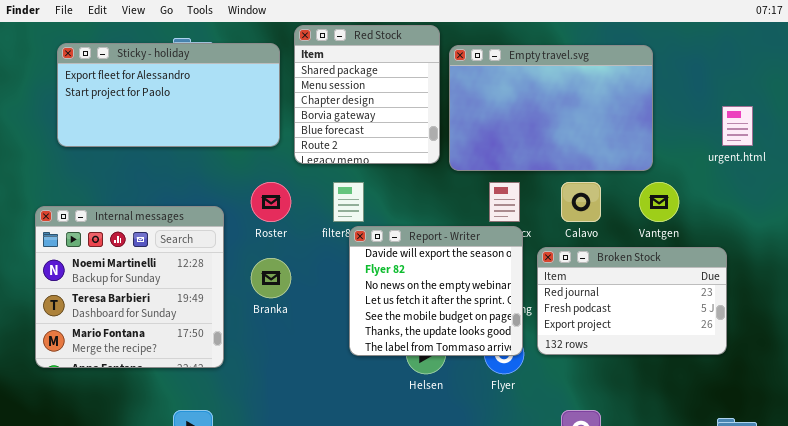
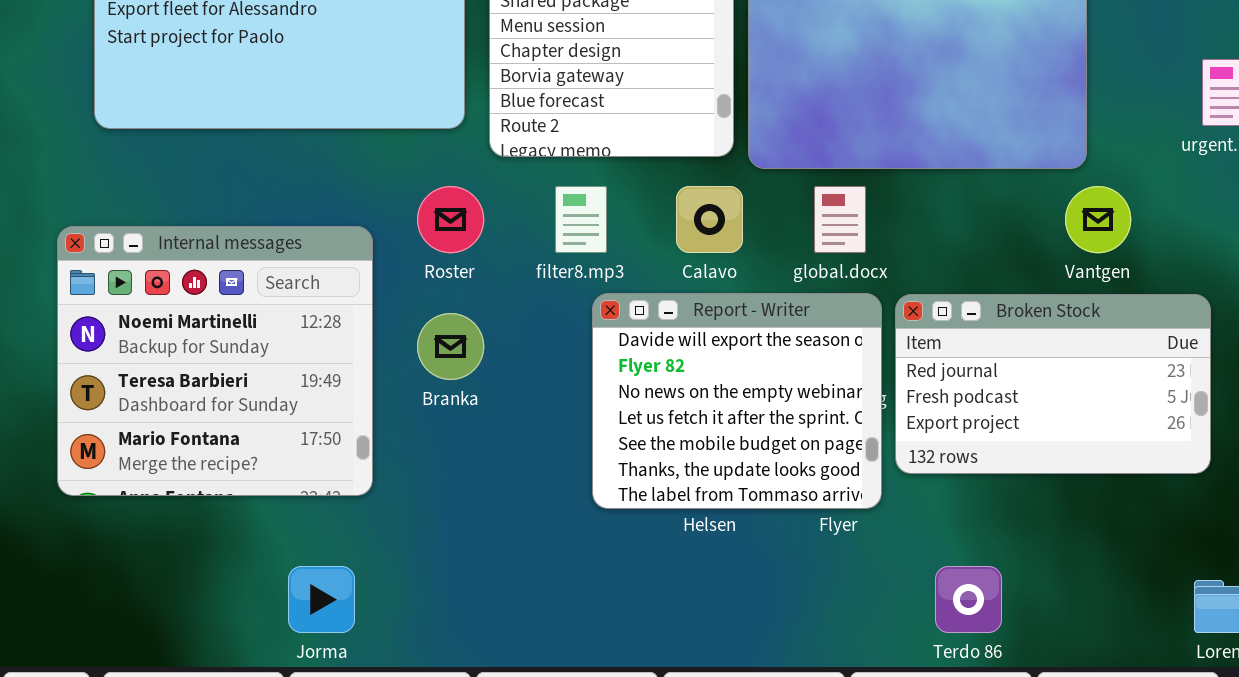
Calavo: [561,182,601,222] -> [676,186,743,253], moved
Report - Writer: [349,226,523,356] -> [592,293,882,509], moved

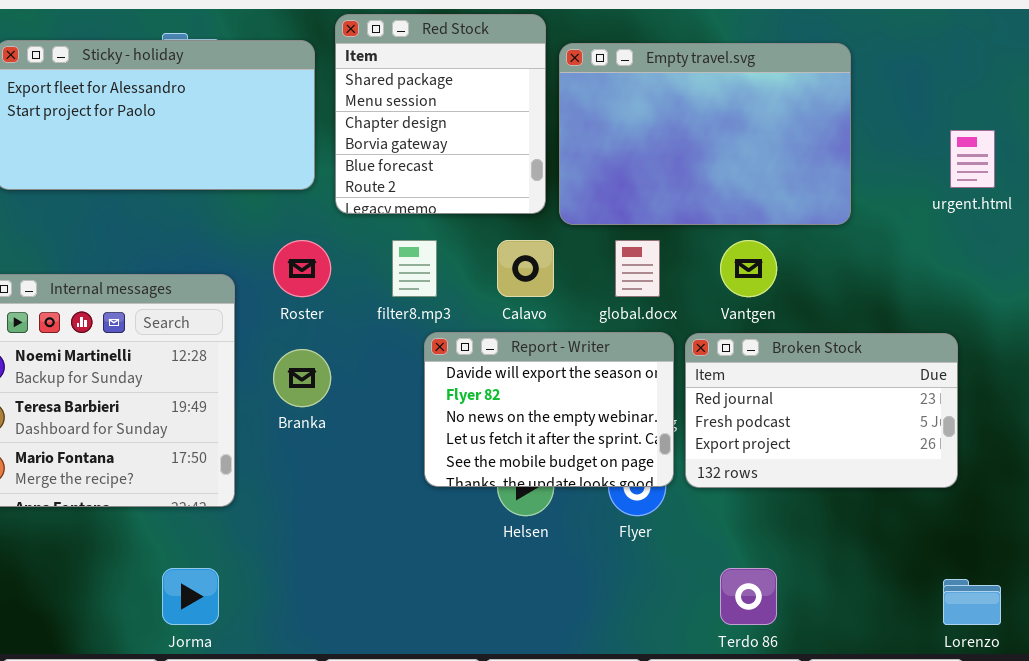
Vantgen: [1065,186,1131,253] -> [720,240,777,297], moved
Report - Writer: [592,293,882,509] -> [424,332,674,487], resized

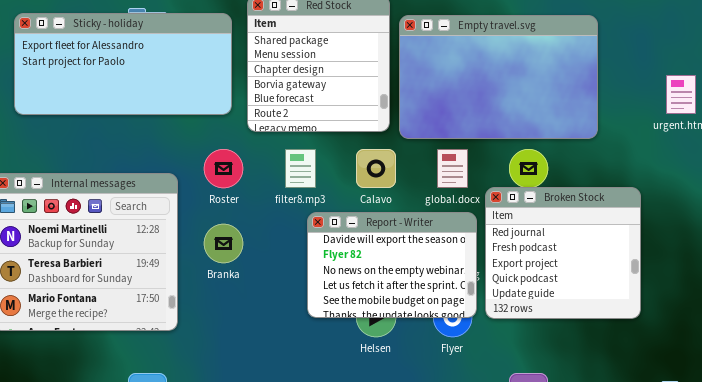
Broken Stock: [685,333,958,488] -> [485,187,641,319], resized

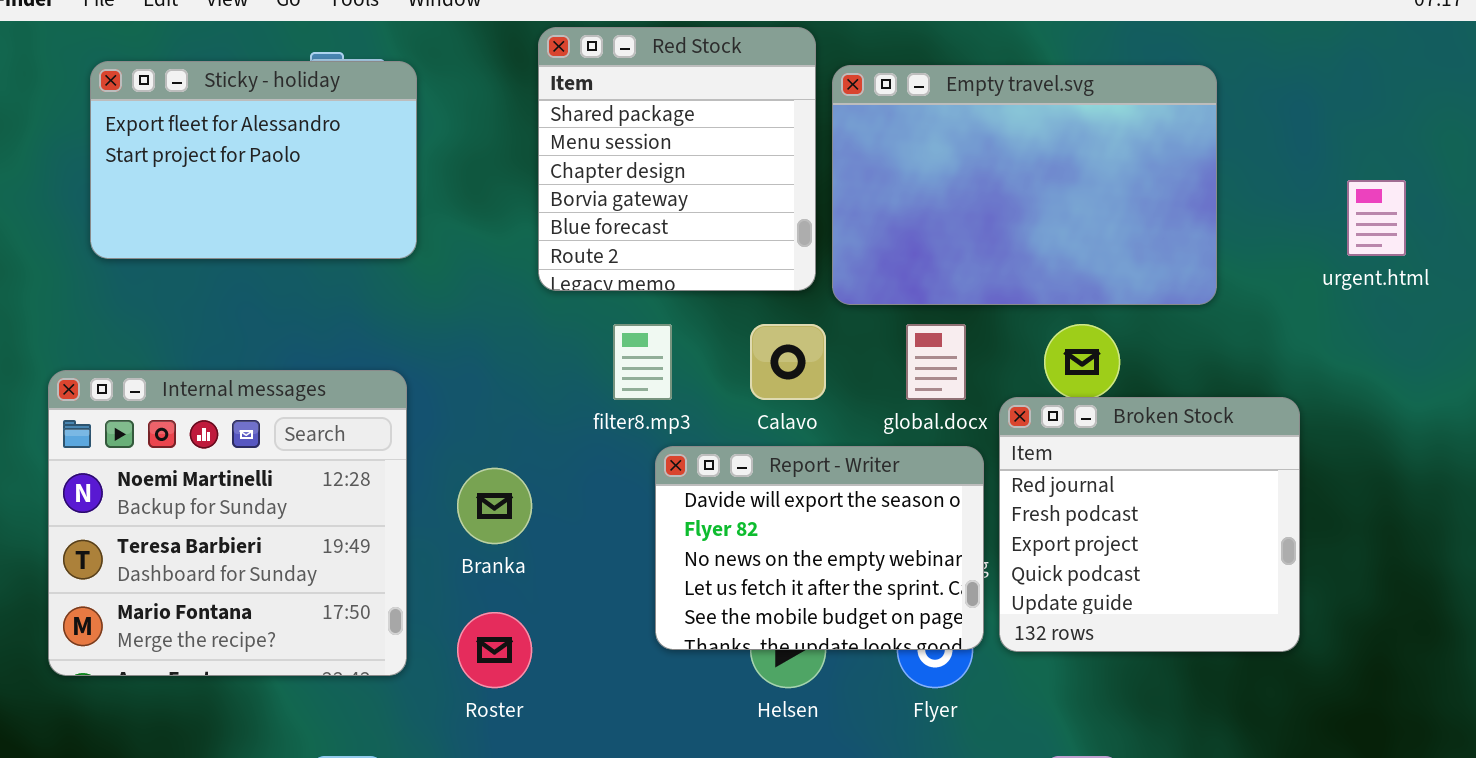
Sticky - holiday: [14,13,232,115] -> [90,61,417,259], resized
Roster: [204,149,243,188] -> [457,612,532,688], moved

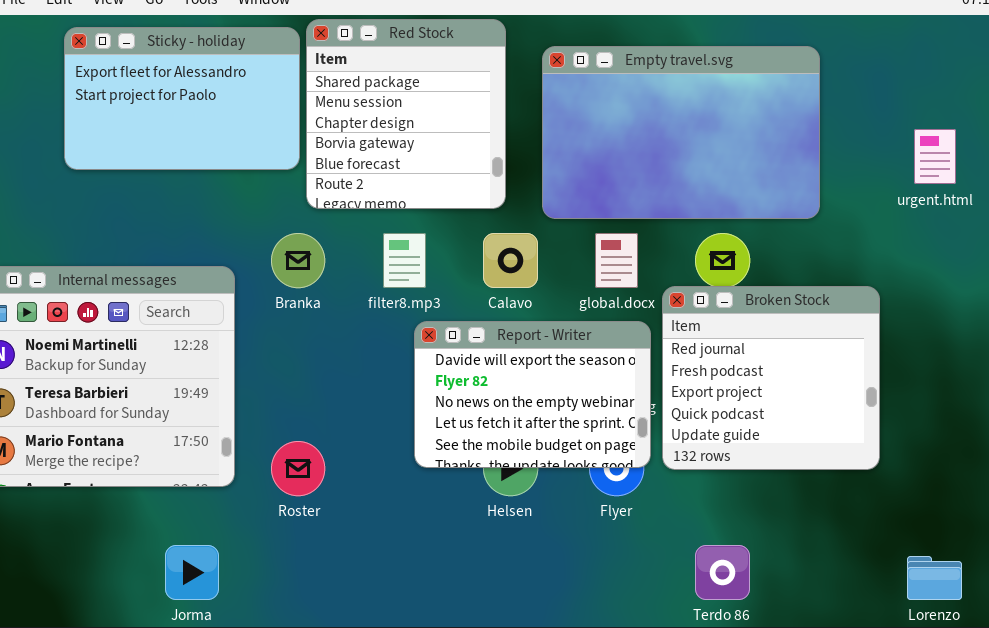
Red Stock: [538,27,816,291] -> [306,19,506,209], moved
Sticky - holiday: [90,61,417,259] -> [64,27,300,170], moved
Branka: [457,468,532,544] -> [271,233,325,288], moved

